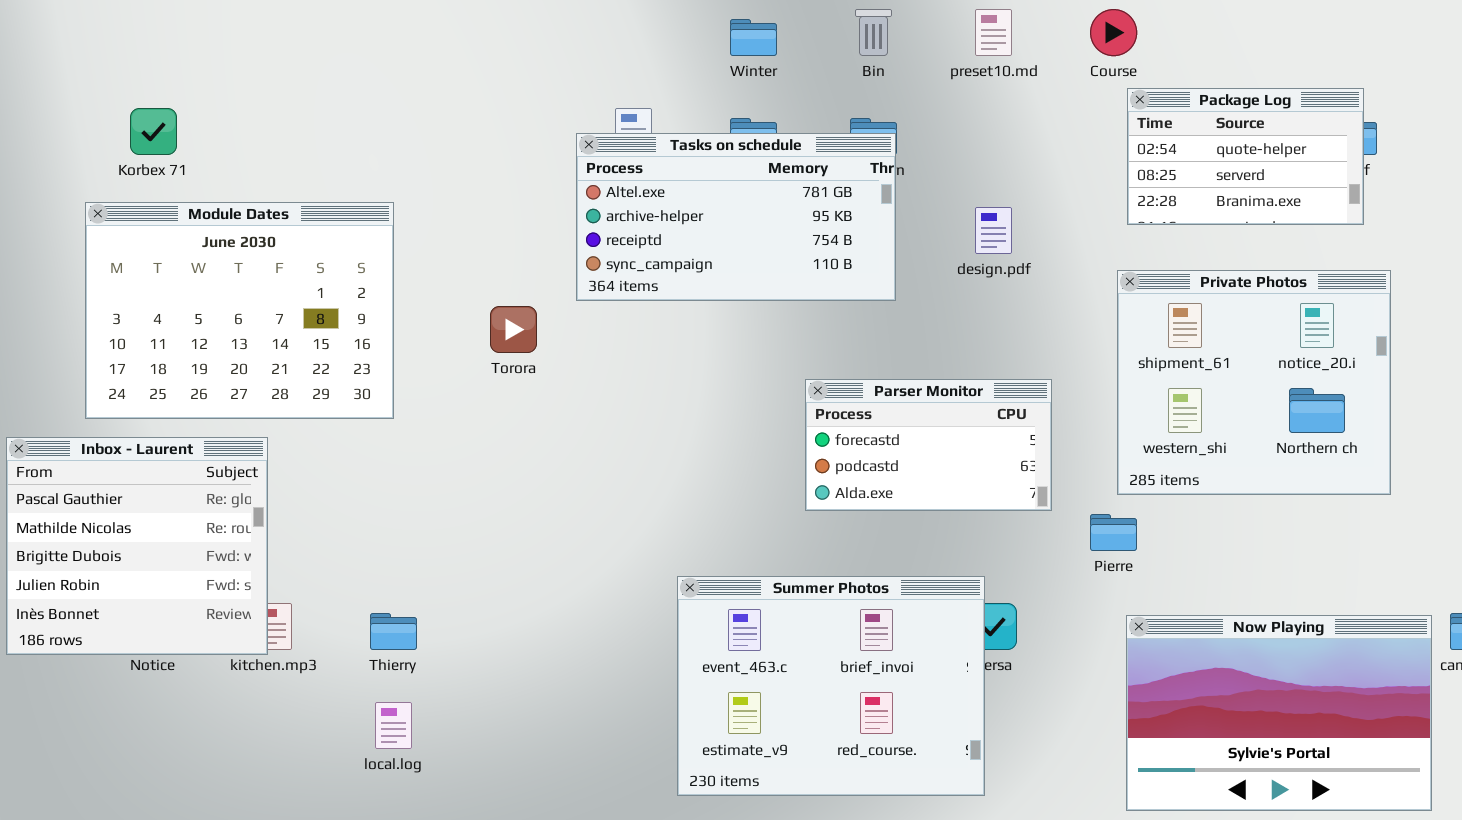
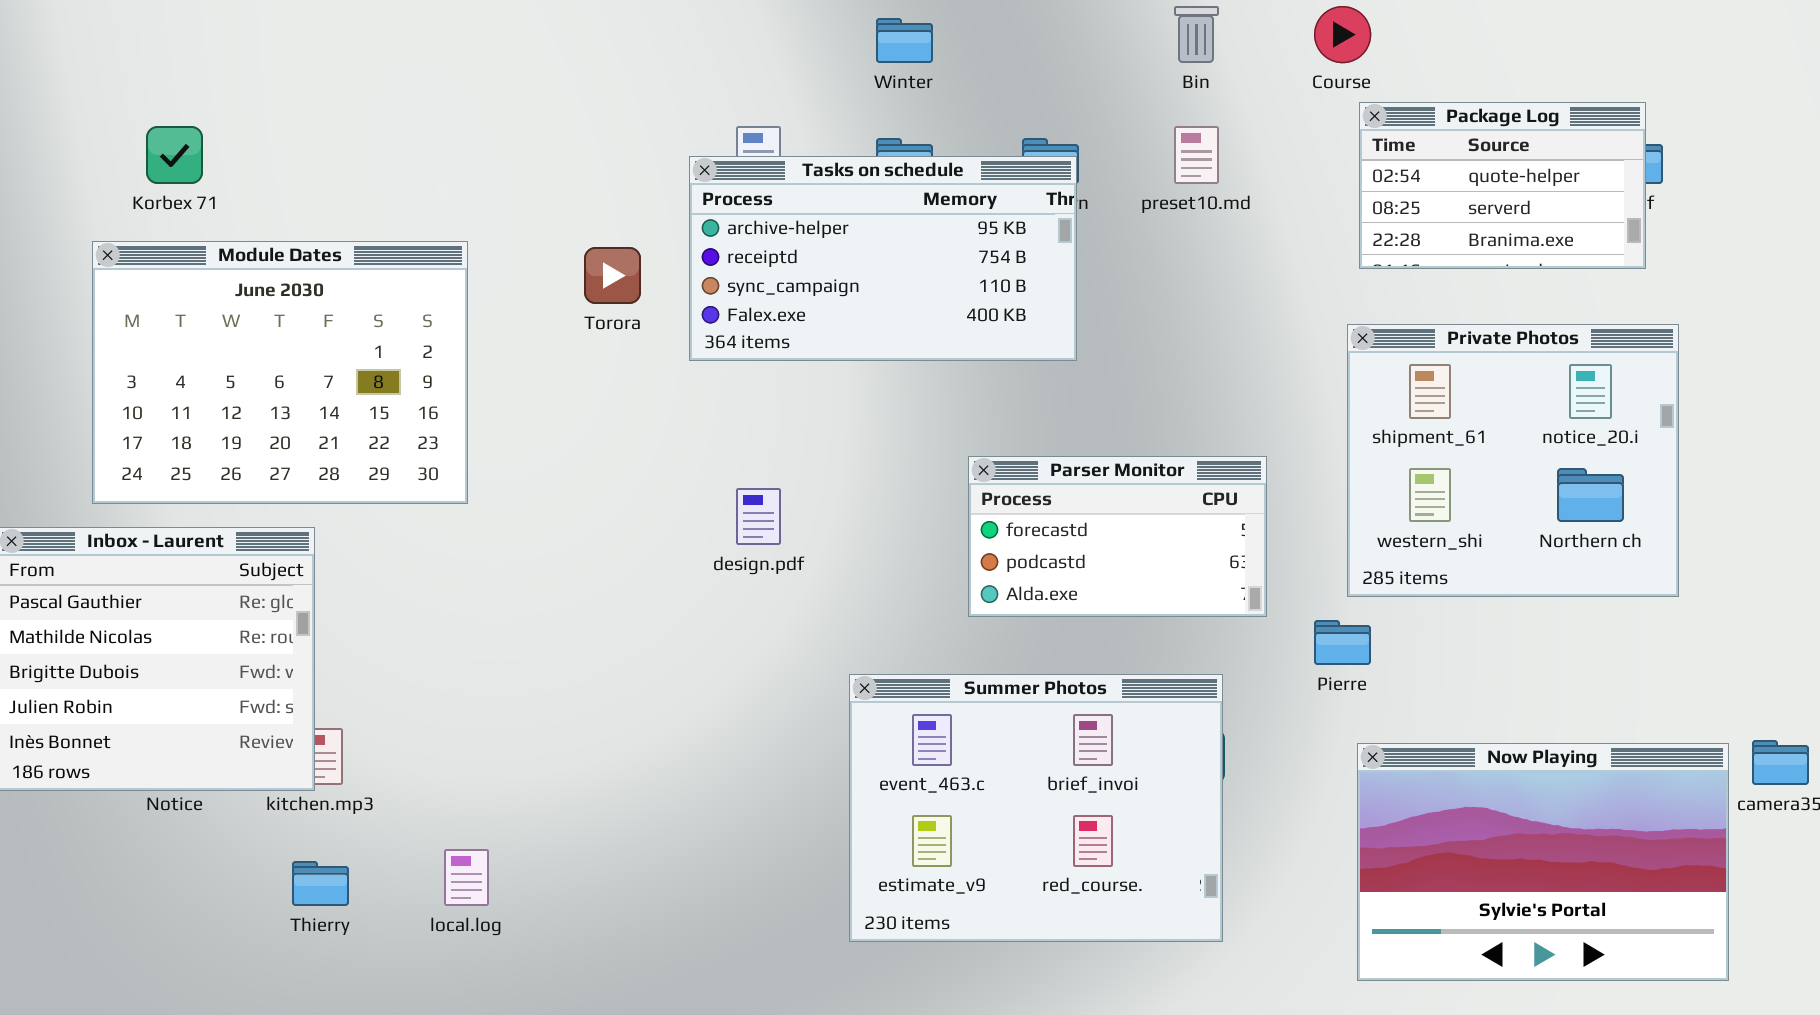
Bin: [855,9,892,56] -> [1174,6,1219,63], moved
preset10.md: [975,9,1012,56] -> [1174,126,1219,184], moved
Tasks on schedule: [576,133,896,301] -> [689,156,1077,361], scrolled down 1 row
design.pdf: [975,207,1012,254] -> [736,488,781,545], moved
Torora: [490,306,537,353] -> [584,247,641,304], moved
Summer Photos: [677,576,985,796] -> [849,674,1223,942], moved
Thierry: [370,613,417,650] -> [292,861,349,906], moved

